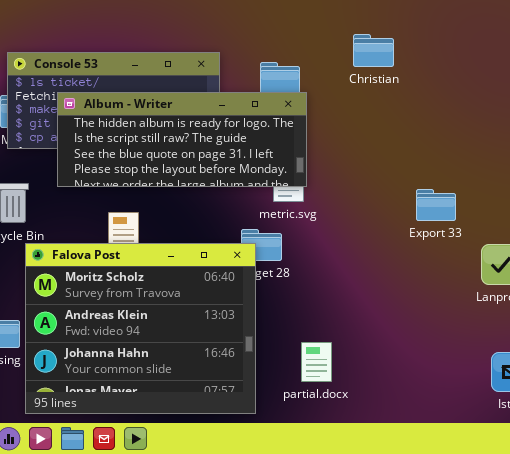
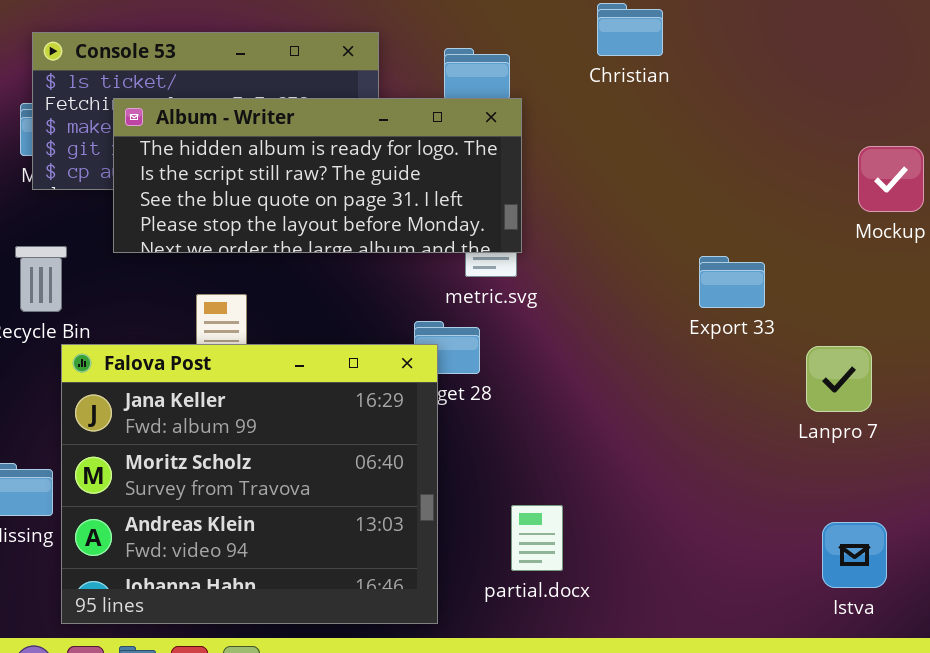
Falova Post: [25,243,256,414] -> [61,344,438,624], scrolled up 1 row

